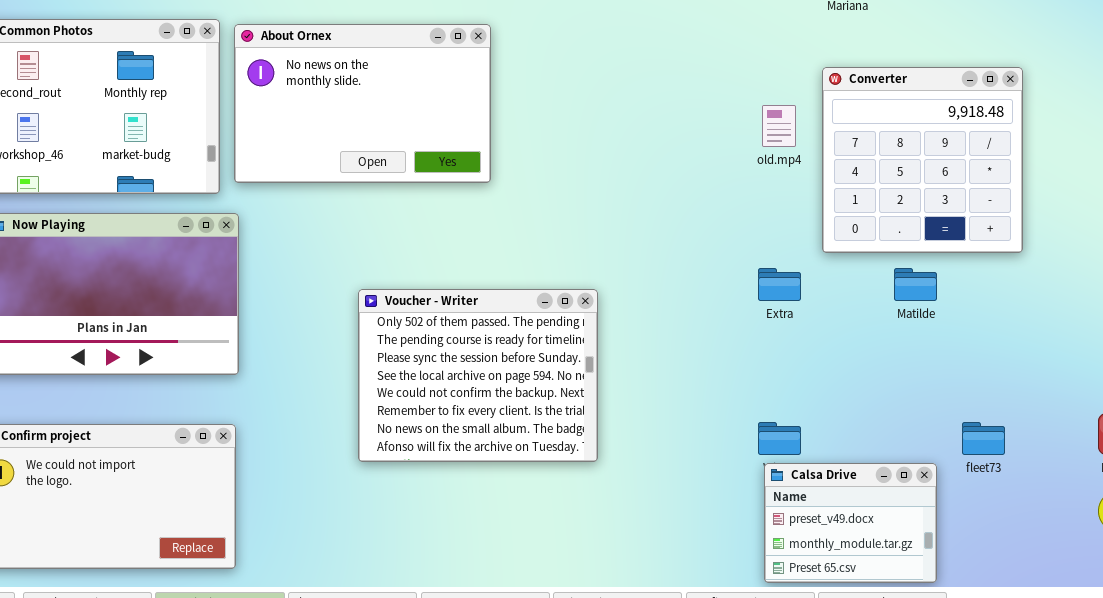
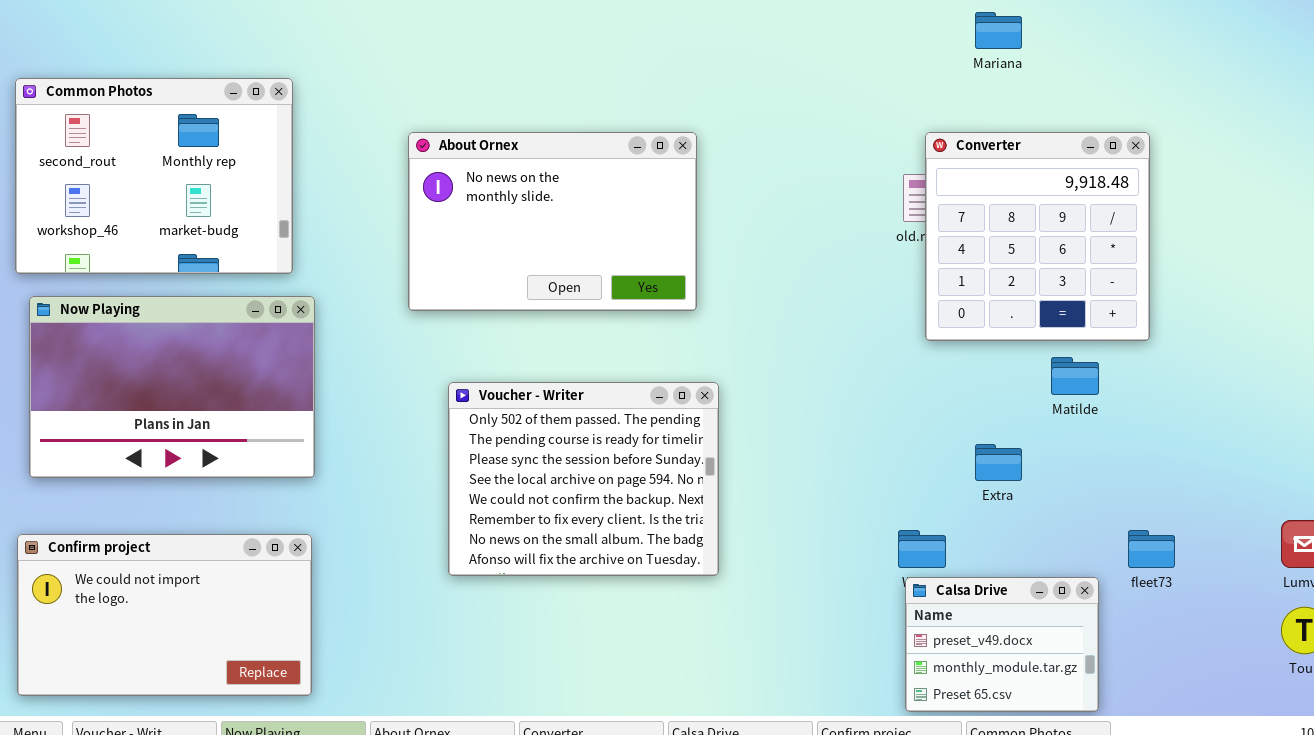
About Ornex: [234,24,491,183] -> [408,132,697,311], moved
Converter: [822,67,1023,253] -> [925,132,1150,341], moved
Extra: [758,268,801,301] -> [975,444,1022,481], moved

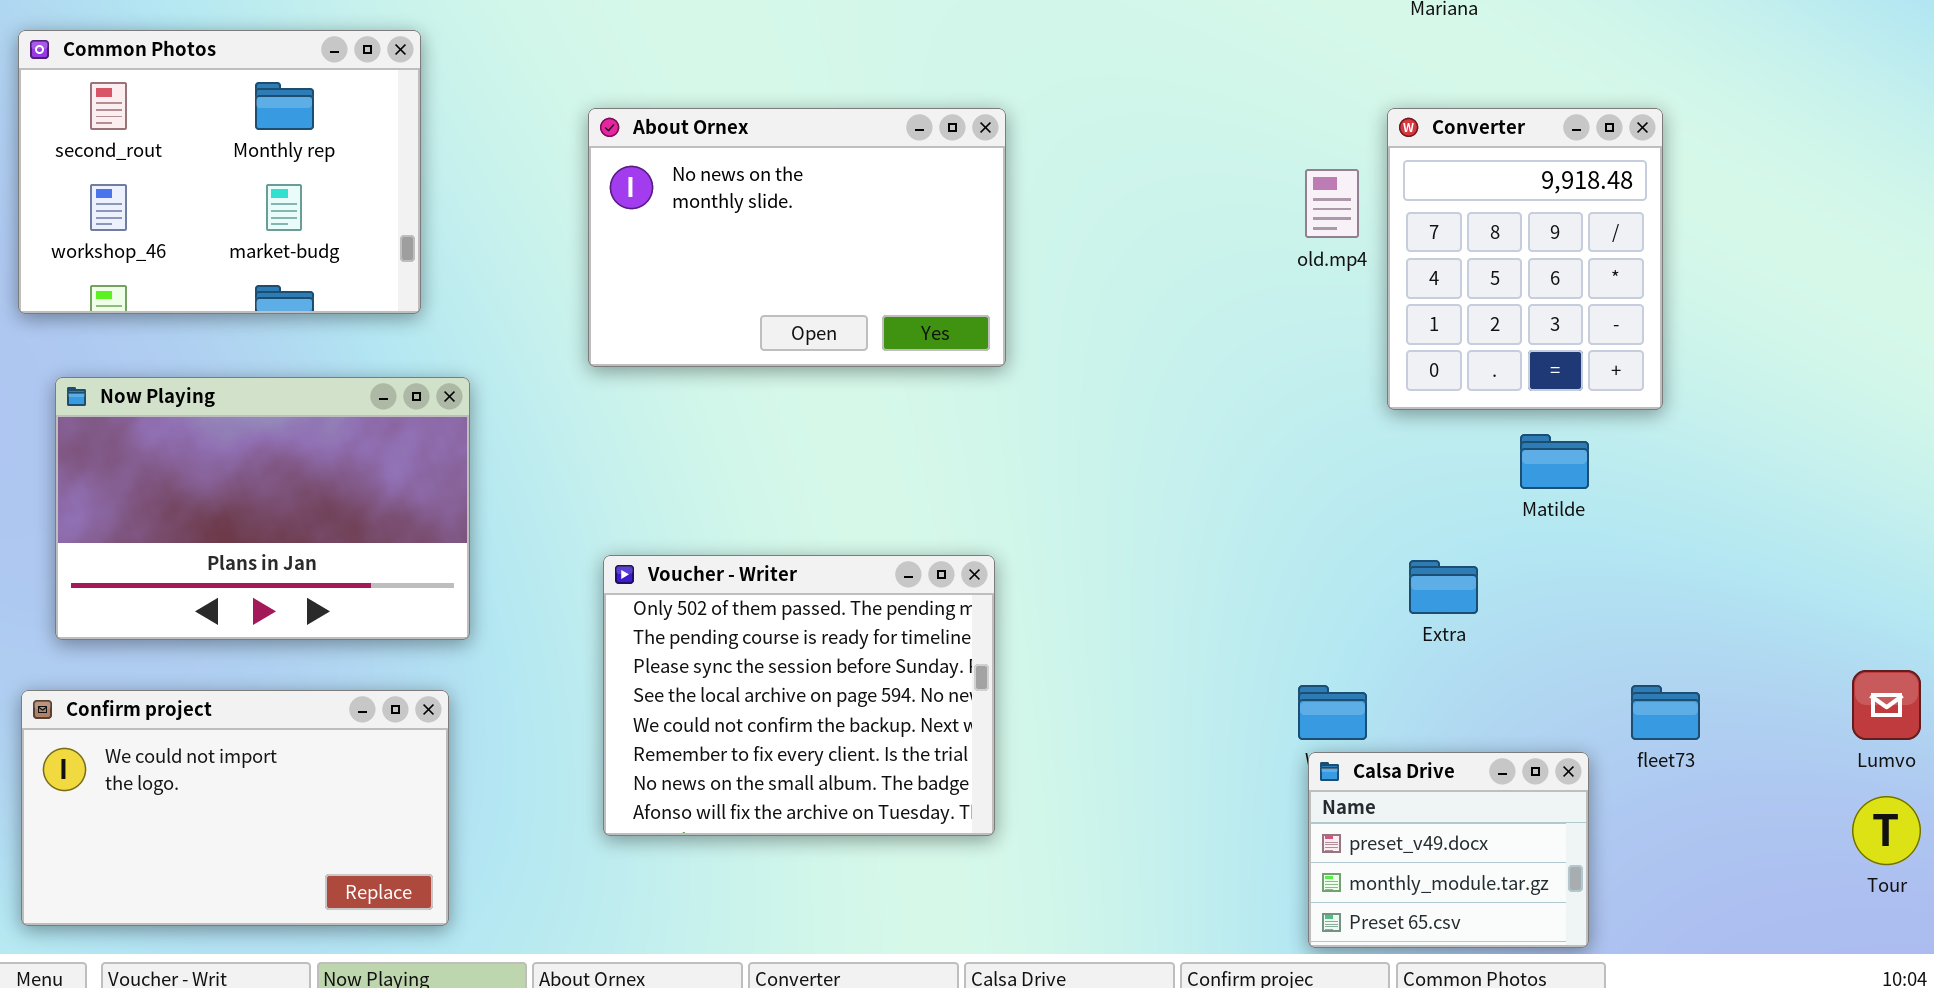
Converter: [925,132,1150,341] -> [1387,108,1663,410], resized
Now Playing: [29,296,315,478] -> [55,377,470,640], moved
Voucher - Writer: [448,382,719,576] -> [603,555,995,836], moved

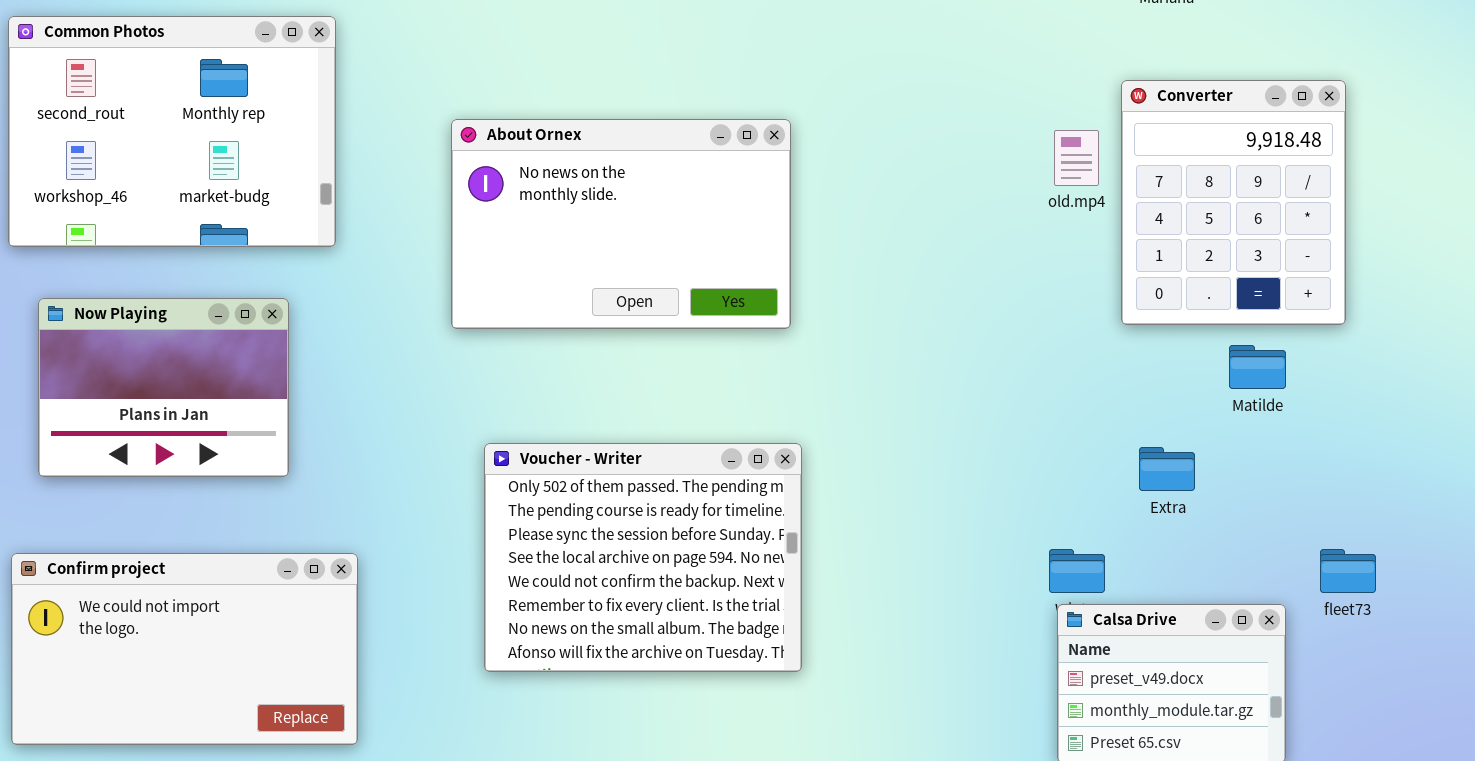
About Ornex: [588,108,1006,367] -> [451,119,791,329], moved
Now Playing: [55,377,470,640] -> [38,298,289,477], resized

